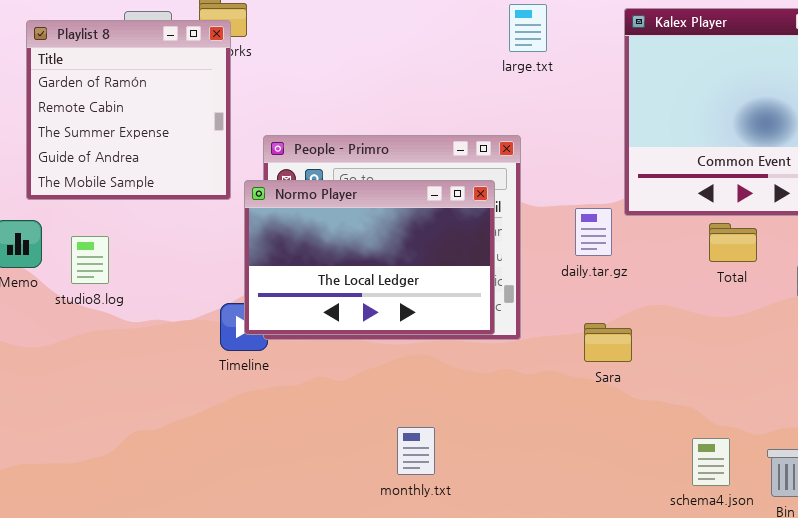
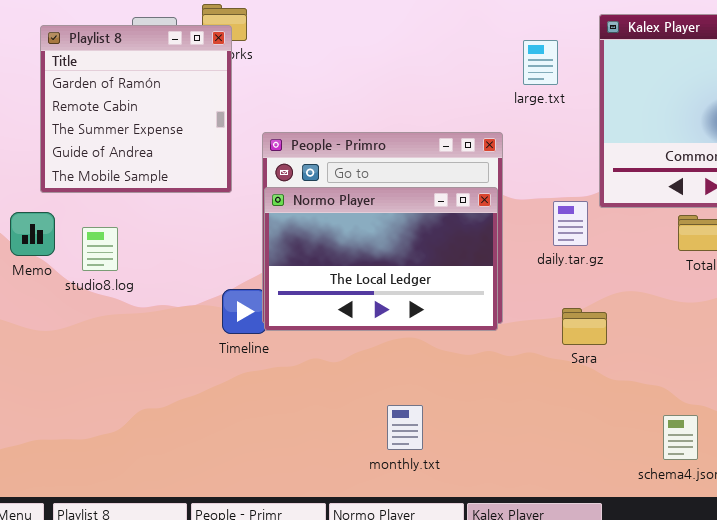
large.txt: [509,4,547,52] -> [523,40,558,85], moved
Normo Player: [244,180,495,335] -> [264,187,498,331], moved

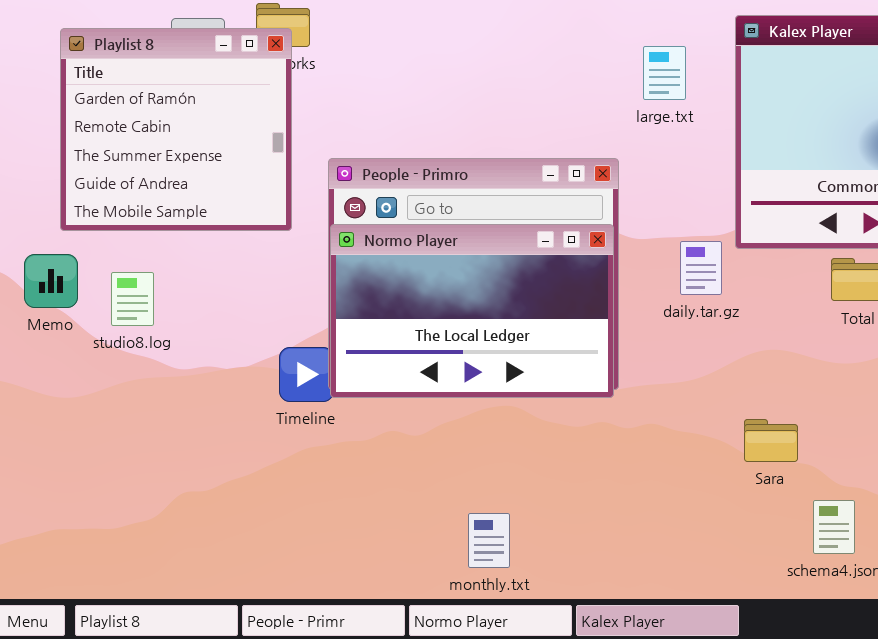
Sara: [562,308,607,345] -> [744,419,798,462], moved
monthly.txt: [387,405,423,450] -> [468,513,510,568], moved

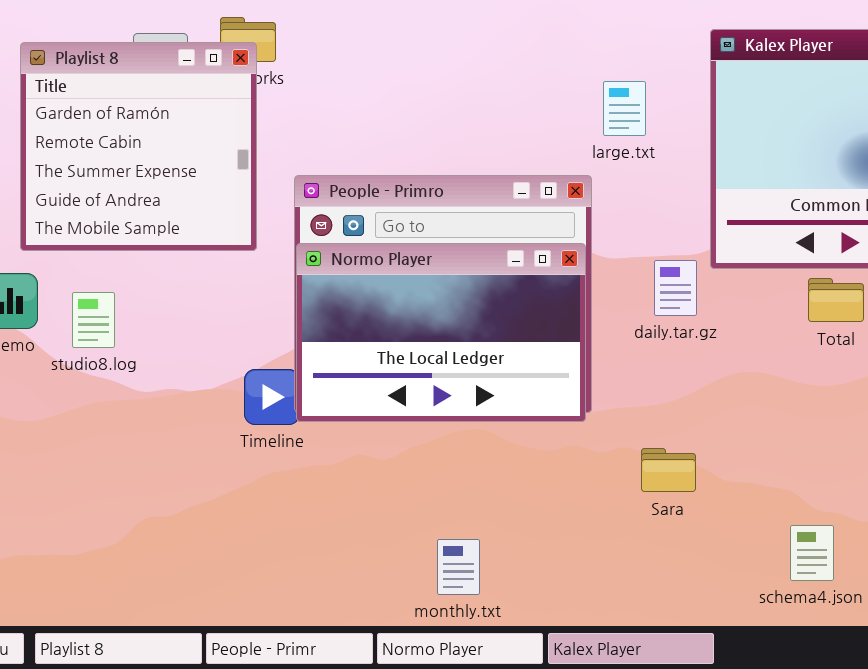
large.txt: [643,46,686,100] -> [603,81,646,136], moved
Sara: [744,419,798,462] -> [641,448,696,492], moved

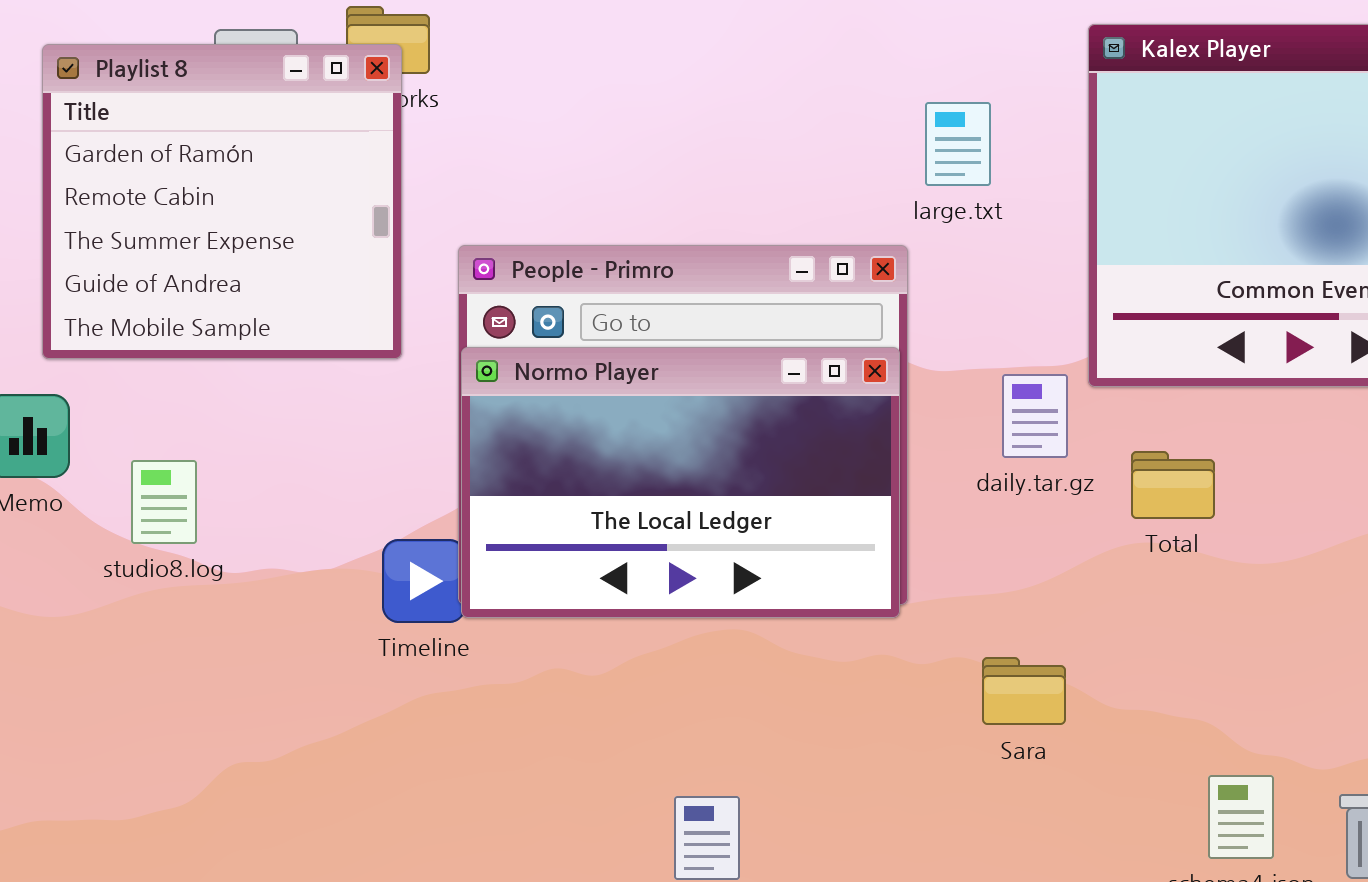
Total: [808,278,864,322] -> [1131,451,1215,519], moved
studio8.log: [72,292,115,348] -> [131,460,197,544], moved

